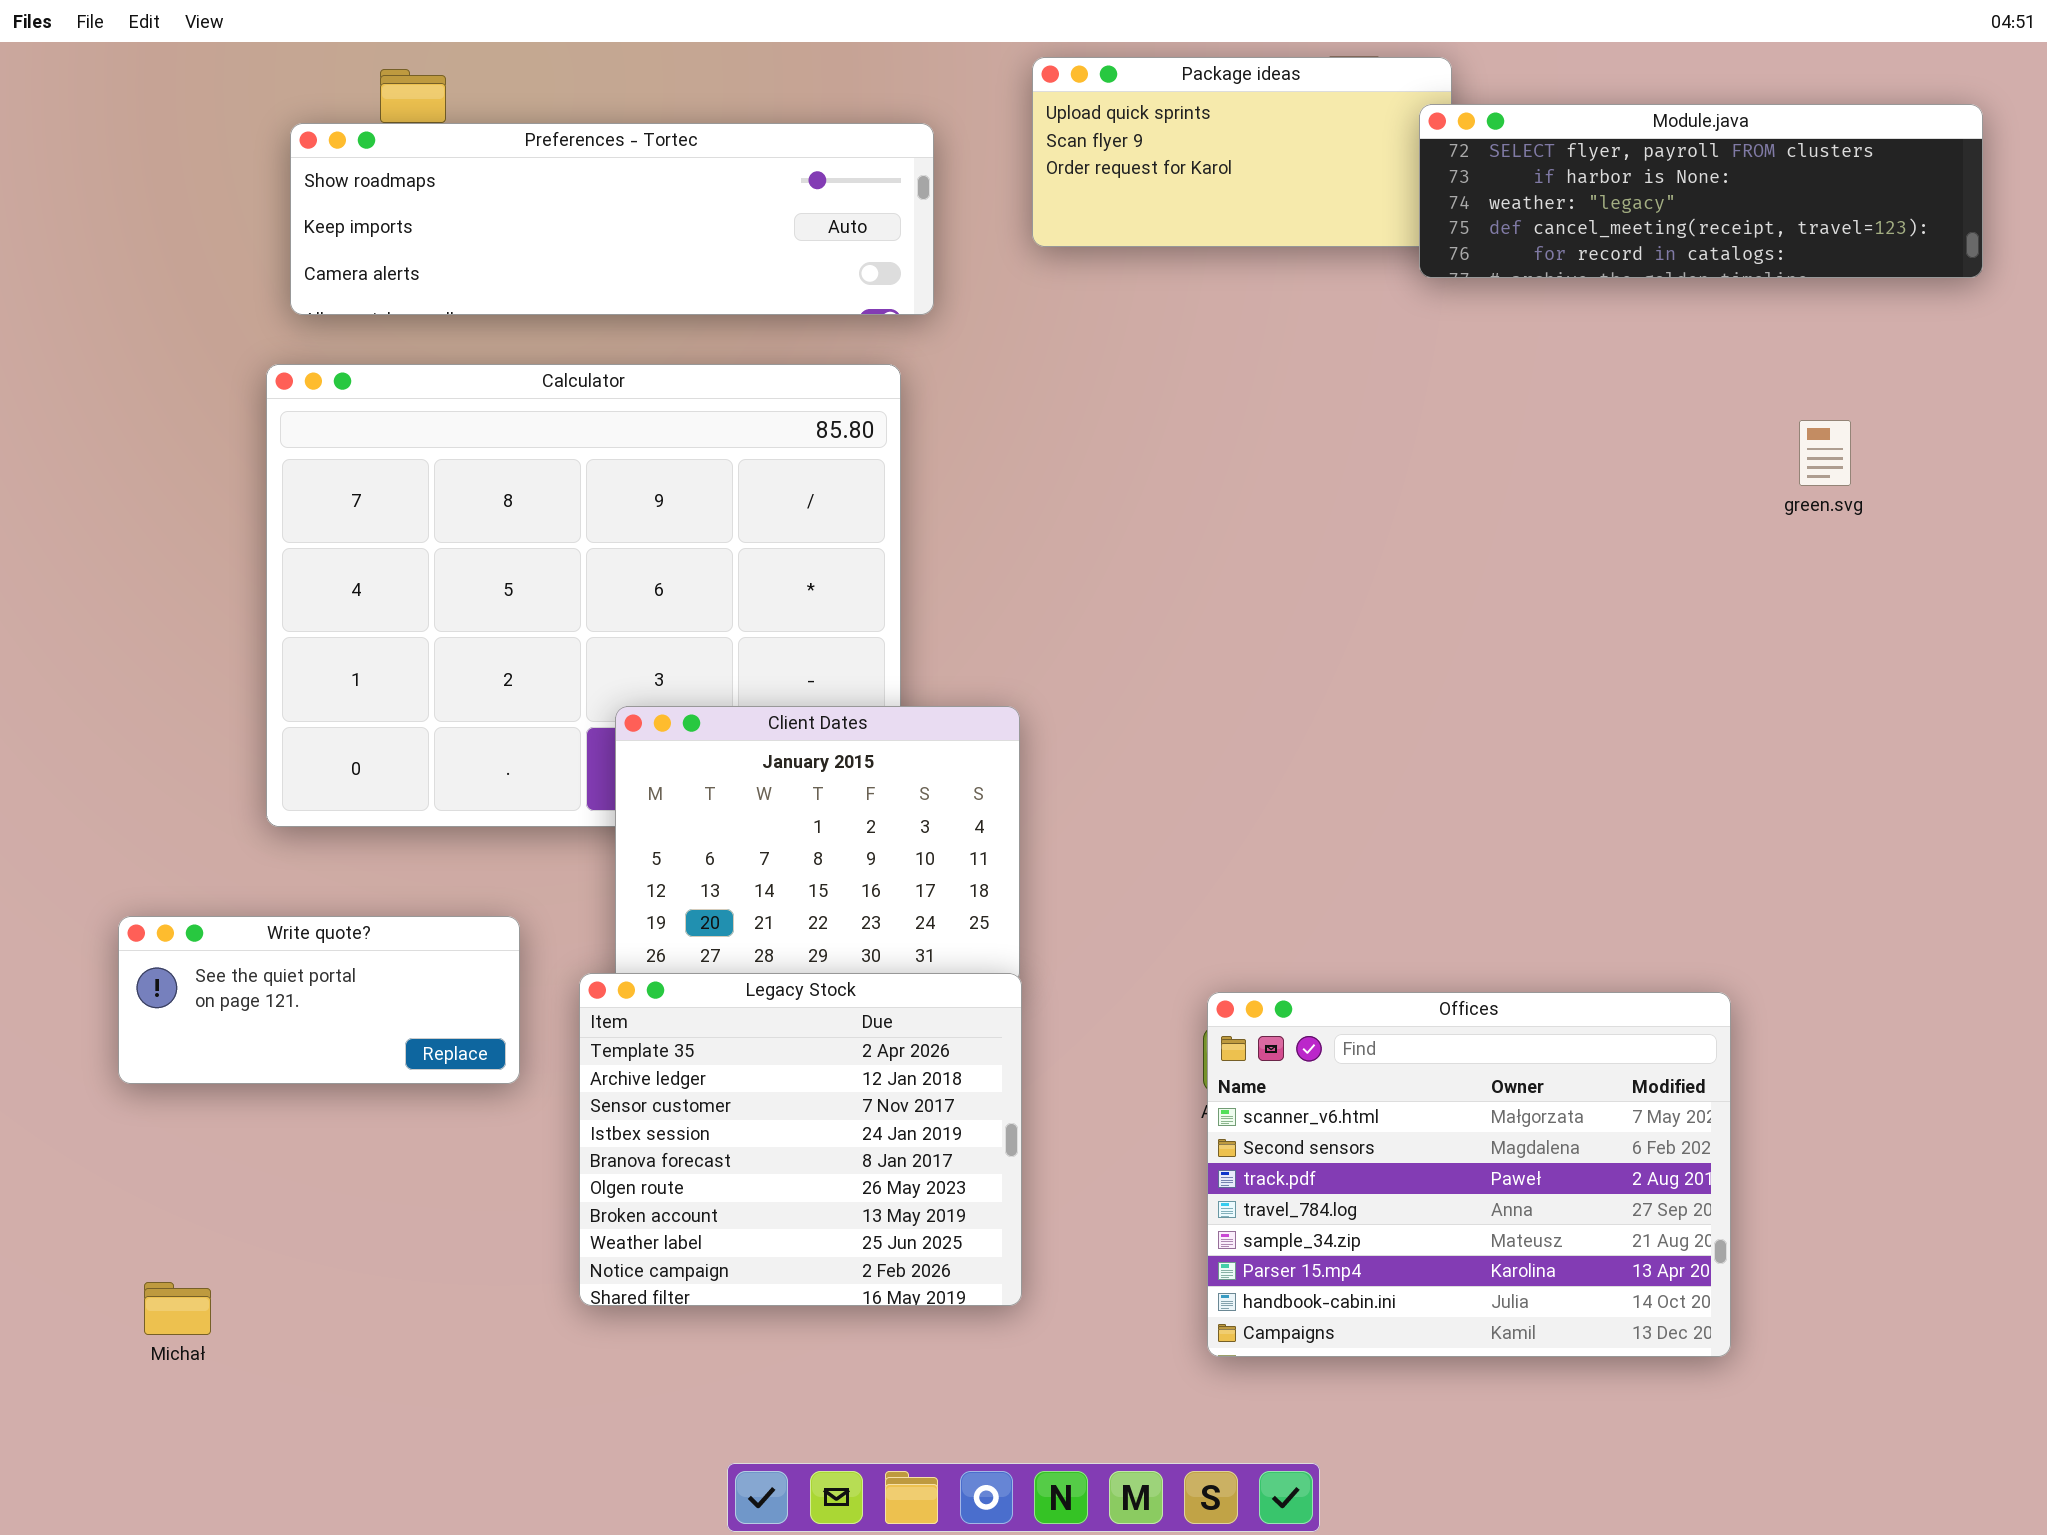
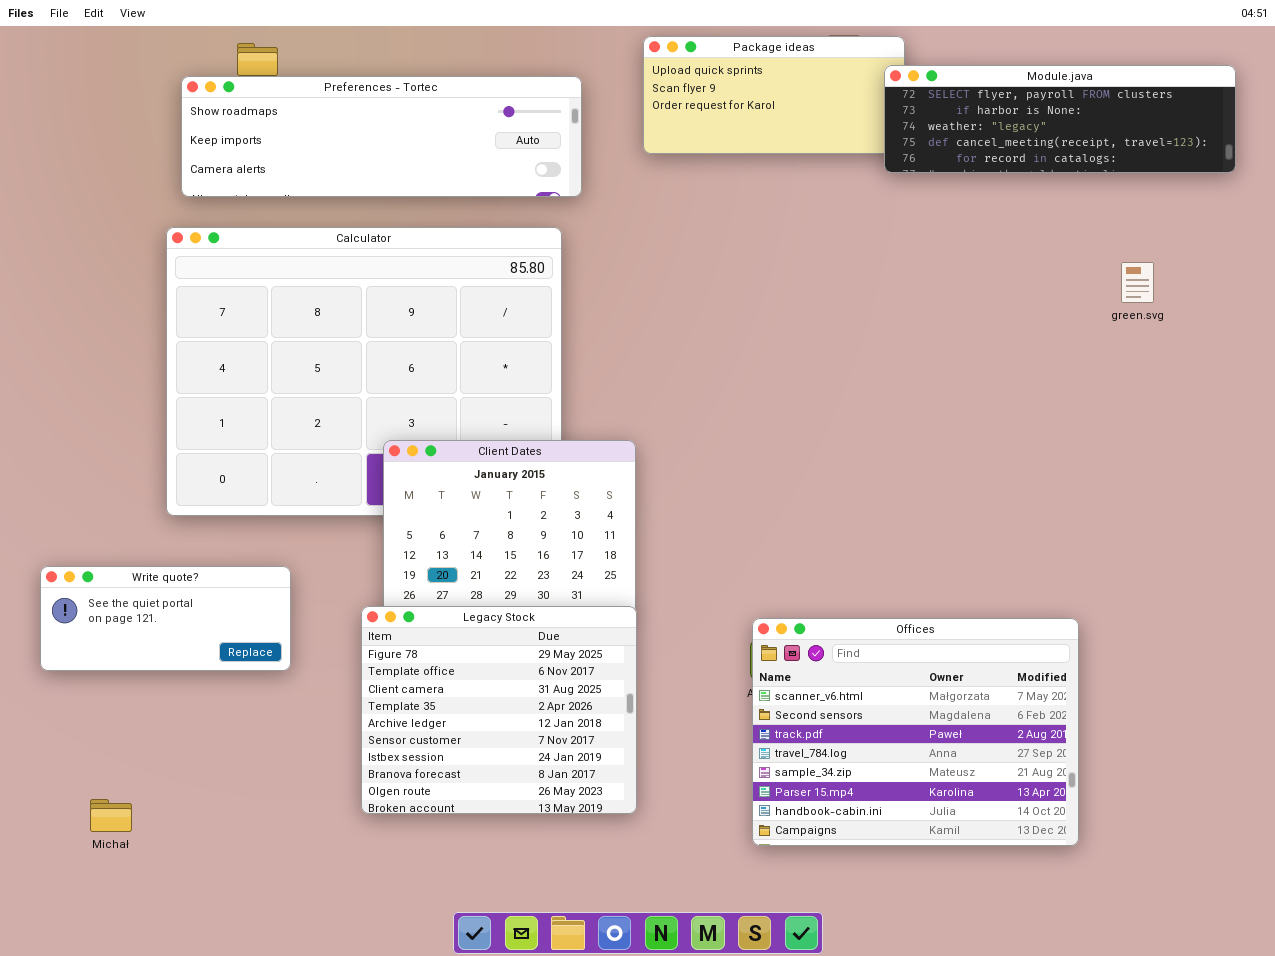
Write quote?: [118,916,520,1084] -> [40,566,291,671], moved
Legacy Stock: [579,973,1022,1306] -> [361,606,637,814], scrolled up 3 rows

